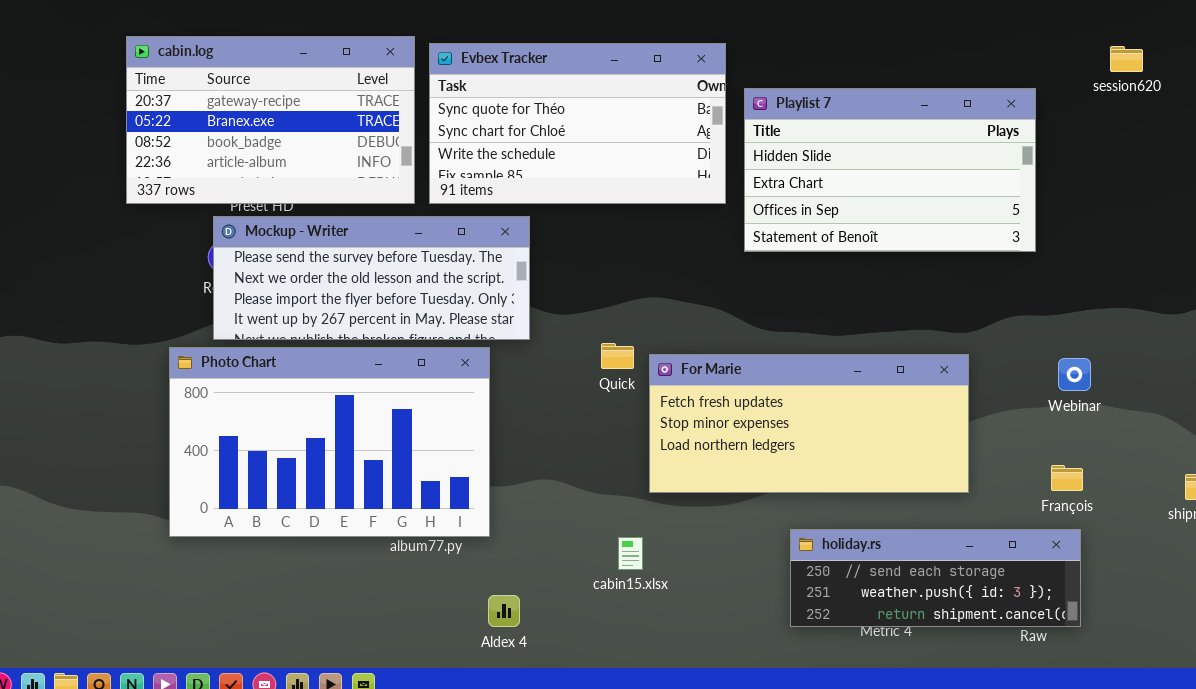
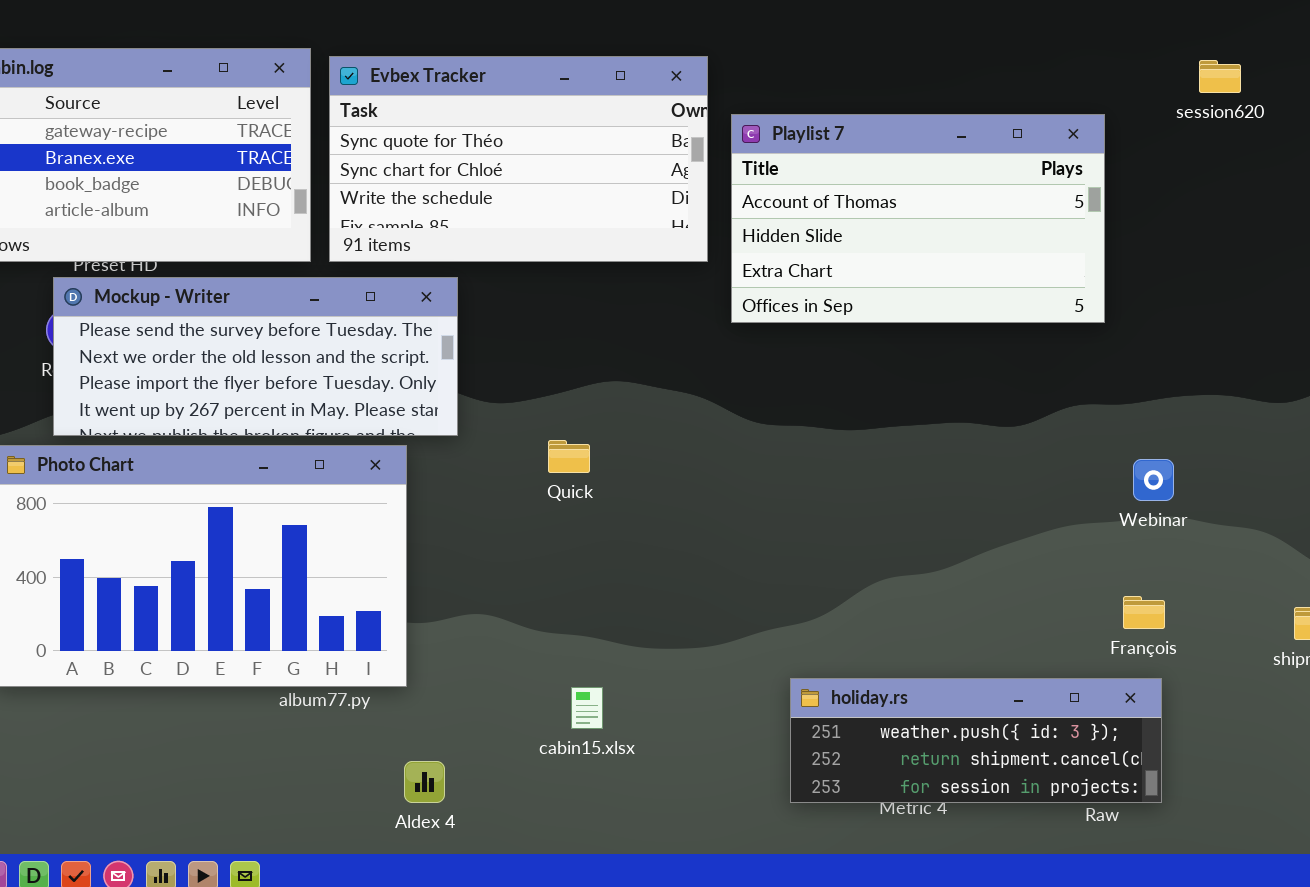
Playlist 7: [744,88,1036,252] -> [731,114,1105,323], scrolled up 1 row
For Marie: [649,354,969,493] -> none, closed
holiday.rs: [790,529,1081,627] -> [790,678,1162,803], scrolled down 1 row

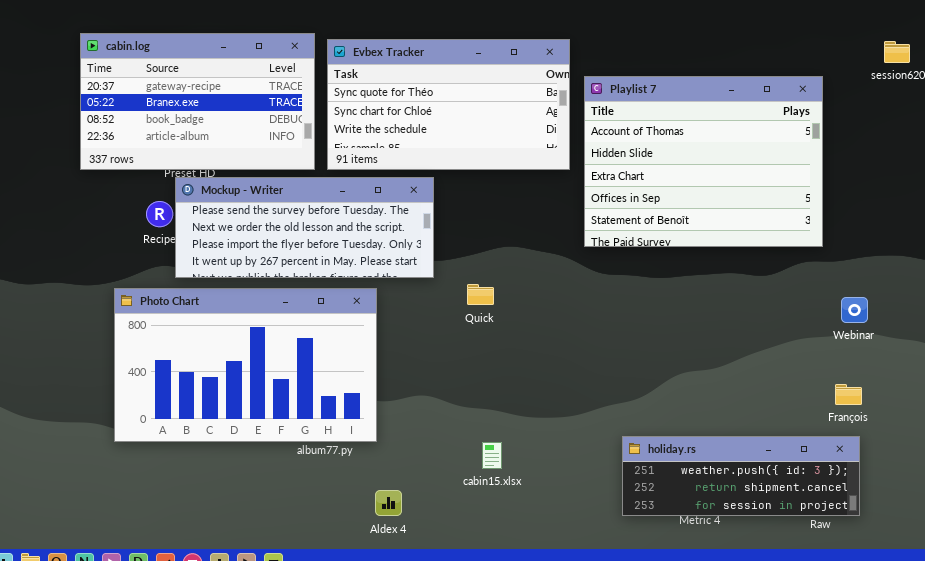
Playlist 7: [731,114,1105,323] -> [584,76,823,247], resized
Mockup - Writer: [53,277,458,436] -> [175,177,434,278], moved

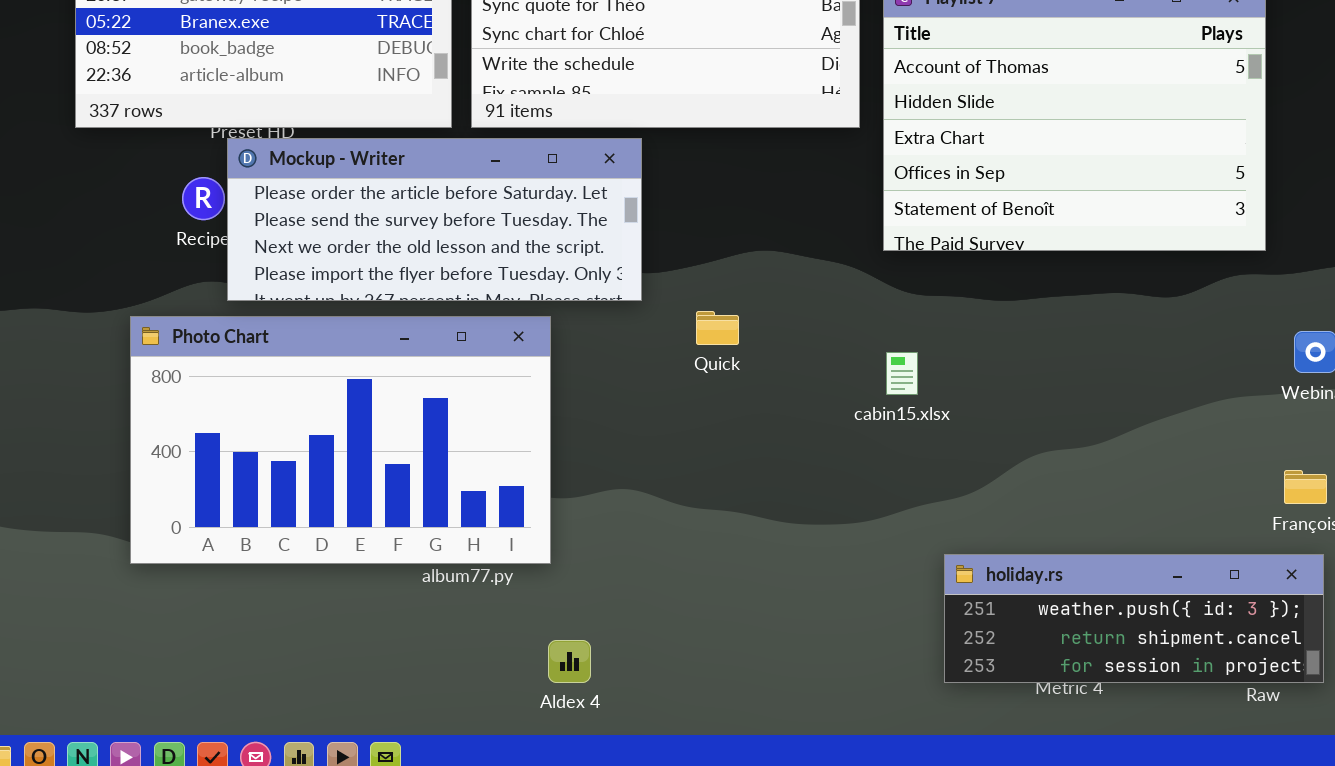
Mockup - Writer: [175,177,434,278] -> [227,138,642,301], scrolled up 1 row
cabin15.xlsx: [482,442,502,469] -> [886,352,918,395], moved

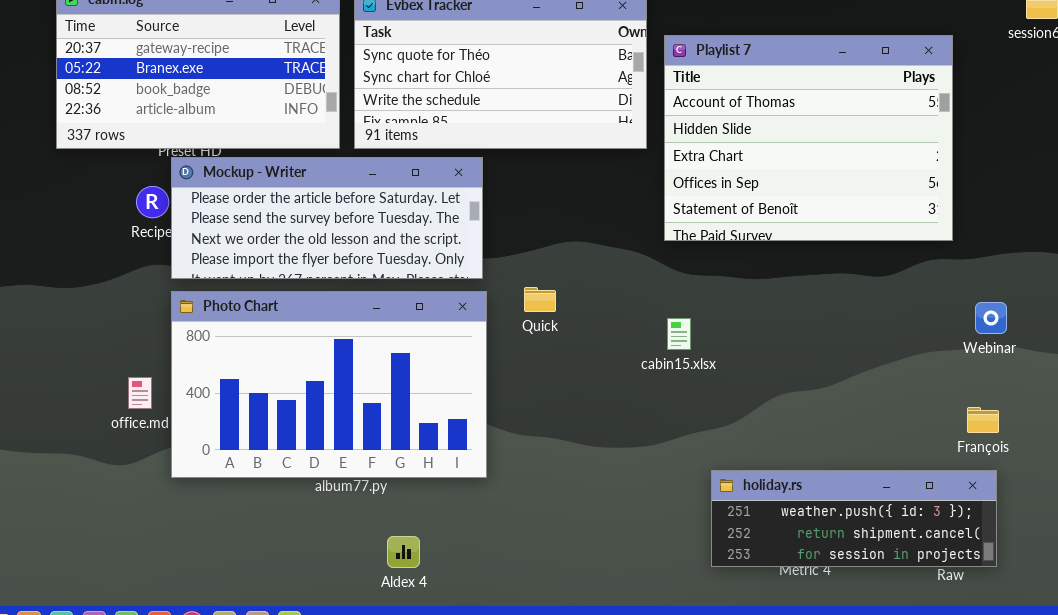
Photo Chart: [130,316,551,564] -> [171,291,487,478], moved
Aldex 4: [548,640,591,683] -> [387,536,420,568], moved

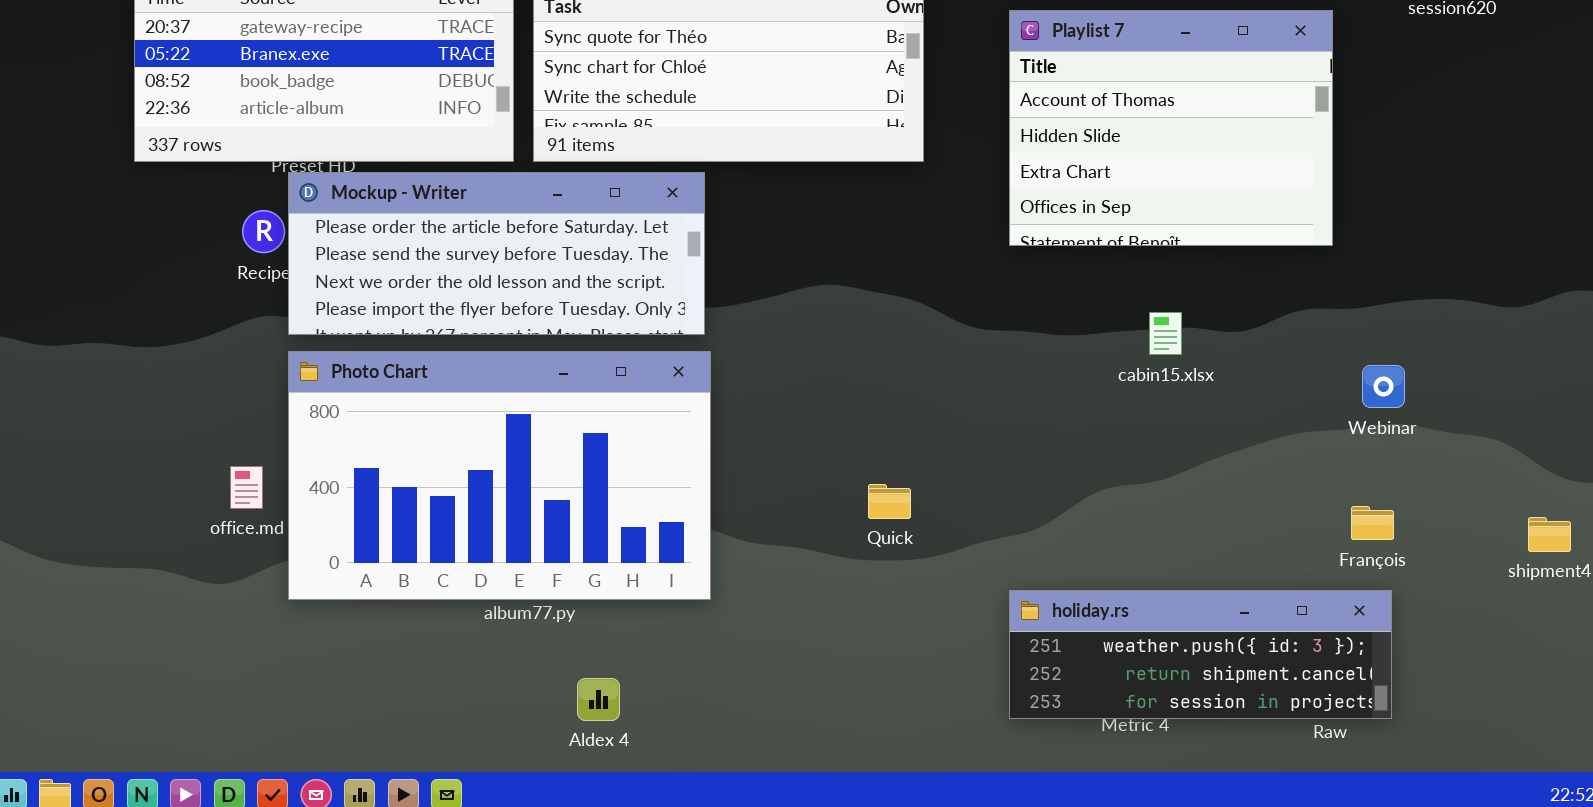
Playlist 7: [664,35,953,241] -> [1009,10,1333,246], resized
Quick: [524,287,556,312] -> [868,484,911,519], moved
cabin15.xlsx: [667,318,691,350] -> [1149,312,1182,355], moved

